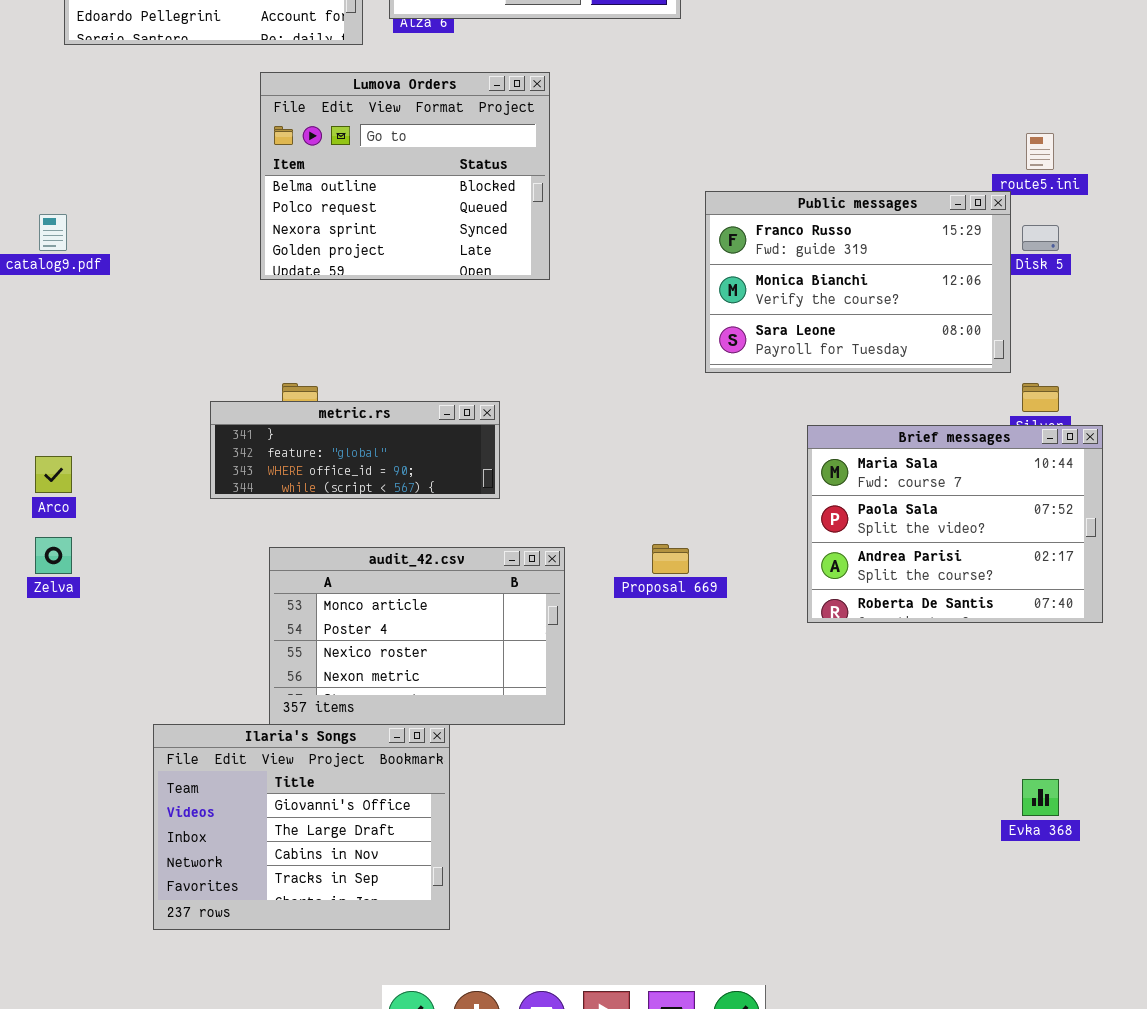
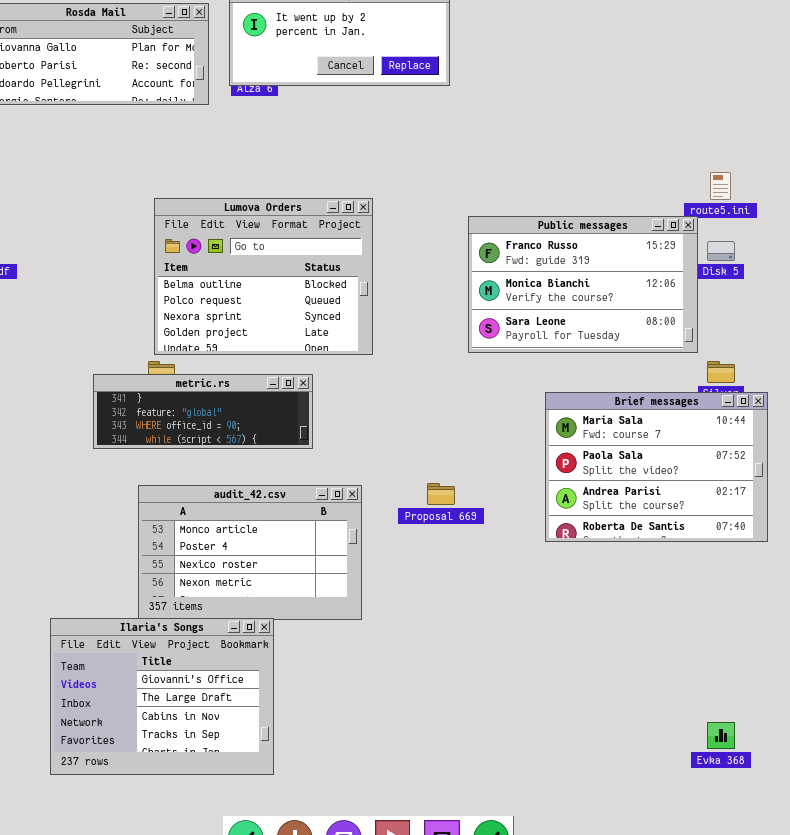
Lumova Orders: [260,72,550,280] -> [154,198,373,355], moved
Evka 368: [1022,779,1059,816] -> [707,722,735,749], moved

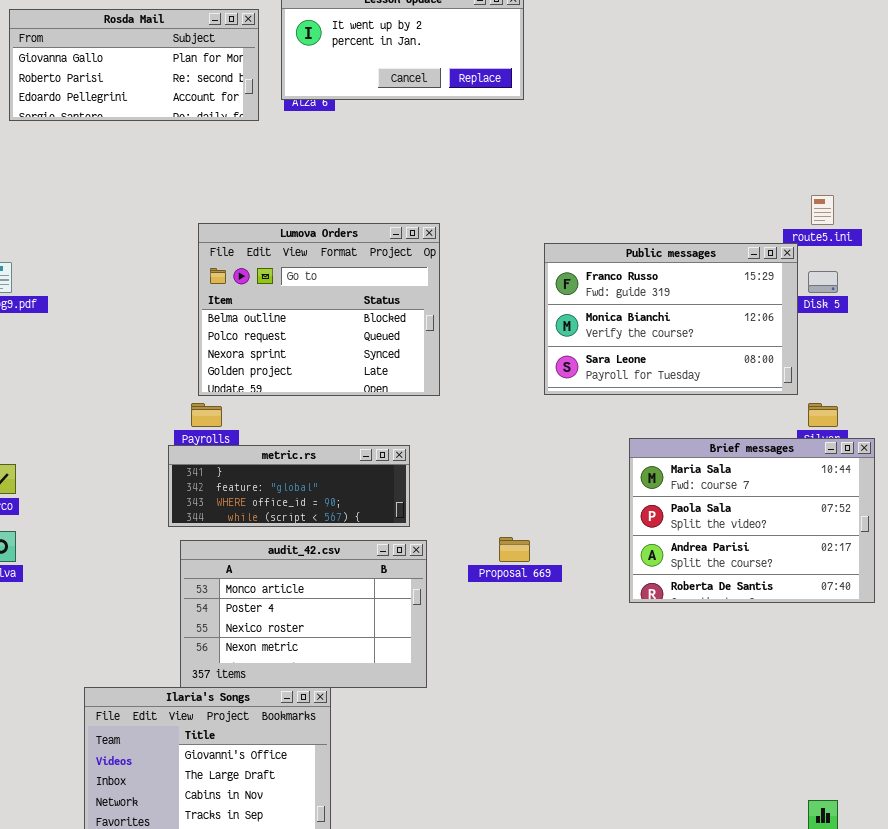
metric.rs: [93,374,313,449] -> [168,445,410,527], moved

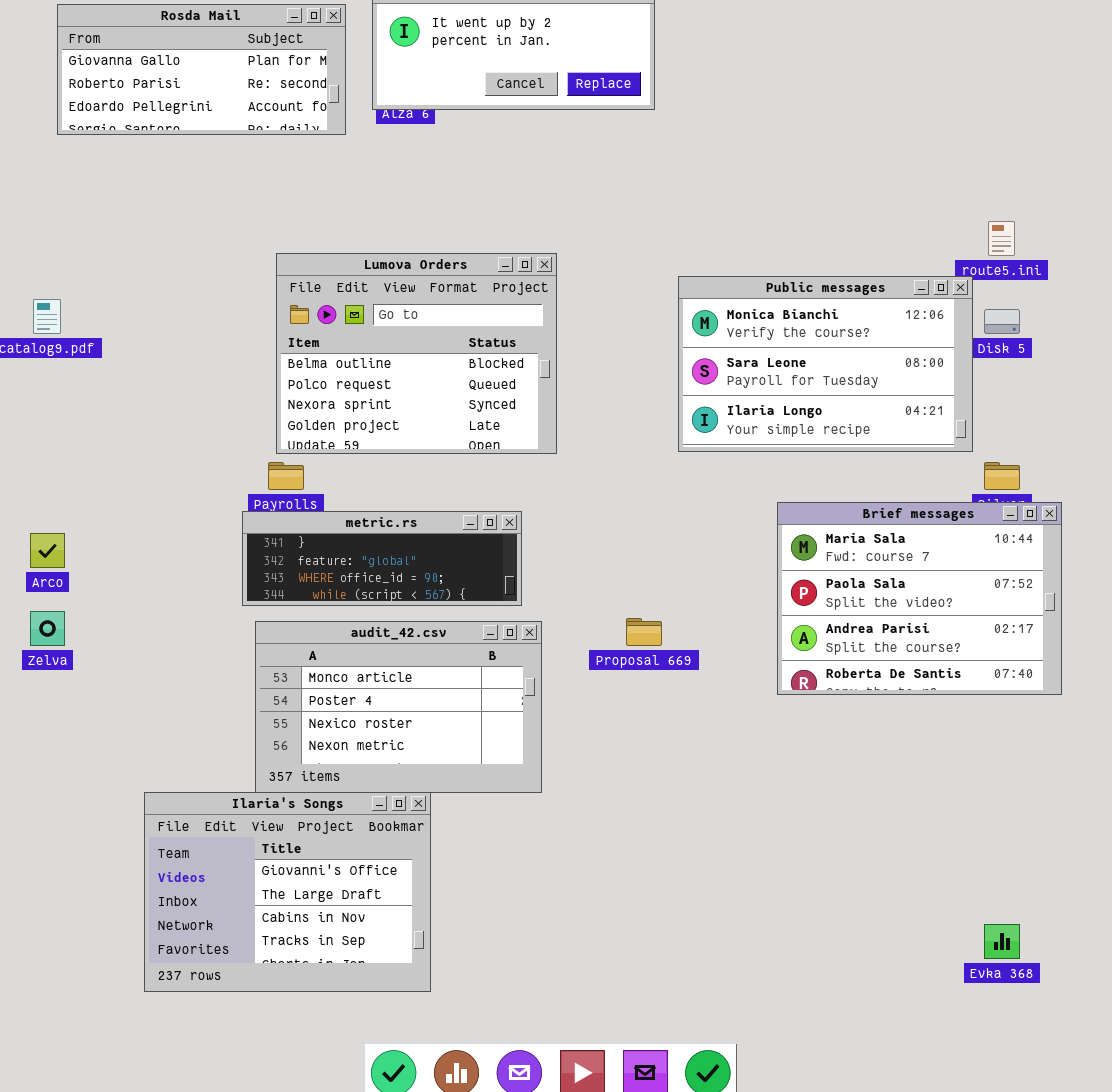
Public messages: [544,243,798,395] -> [678,276,973,452], scrolled down 1 row

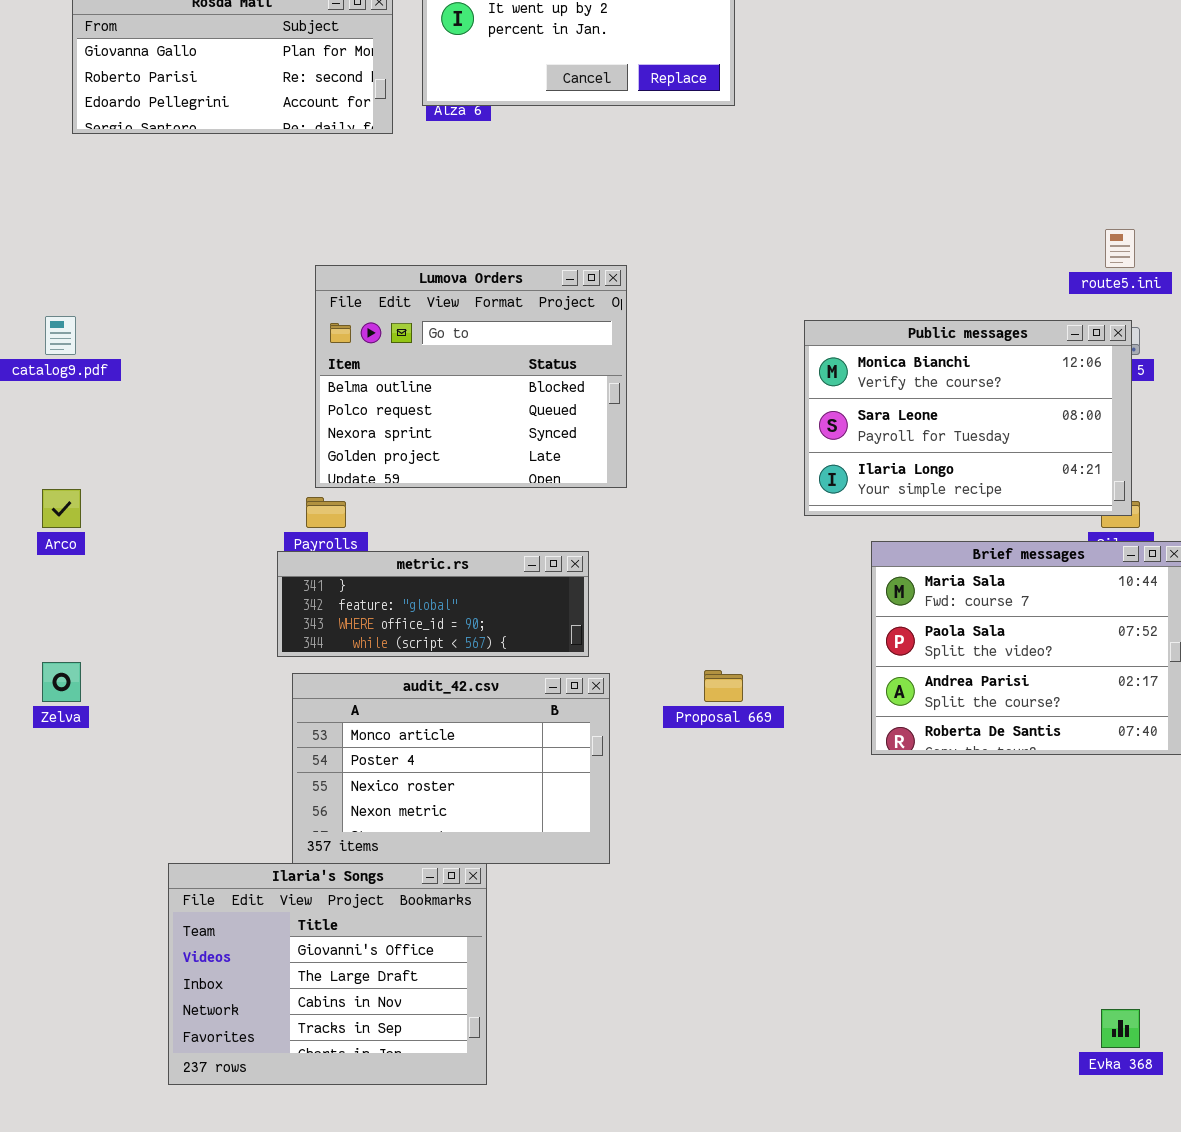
Public messages: [678,276,973,452] -> [804,320,1132,516], moved
Arco: [30,533,65,568] -> [42,489,81,528], moved

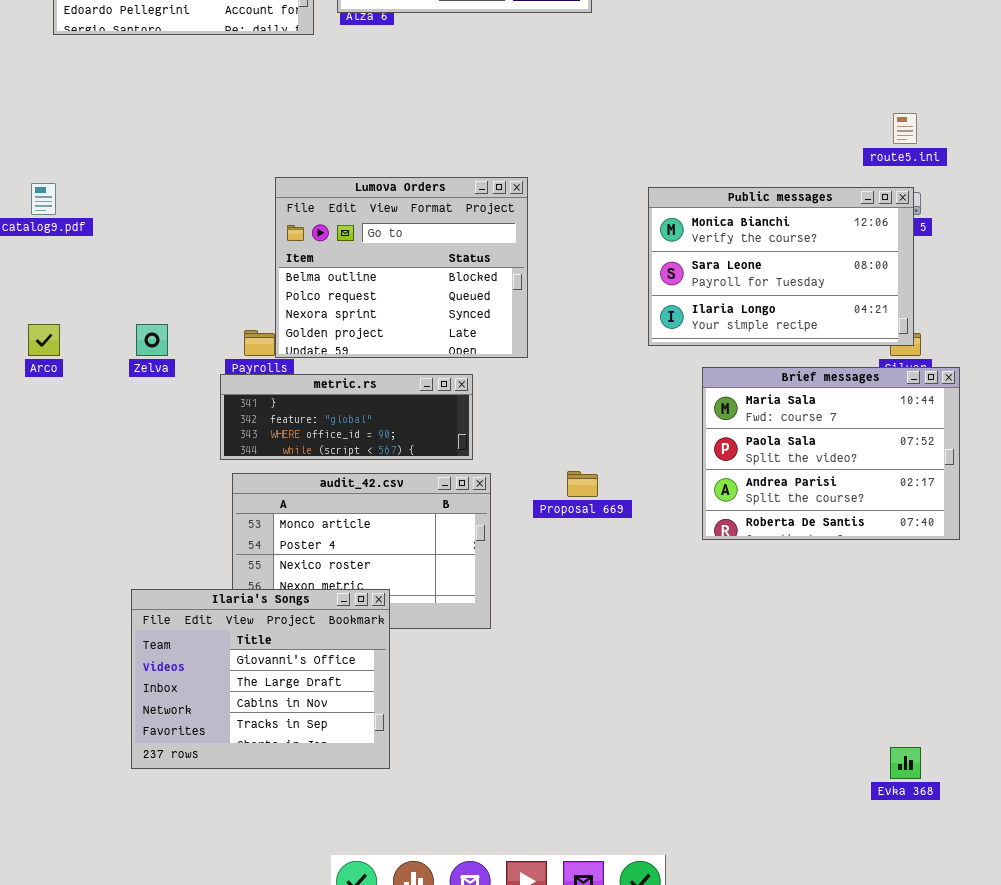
Lumova Orders: [315,265,627,488] -> [275,177,528,358], moved
Zelva: [42,662,81,702] -> [136,324,168,356], moved
Ilaria's Songs: [168,863,487,1085] -> [131,589,390,769], moved

